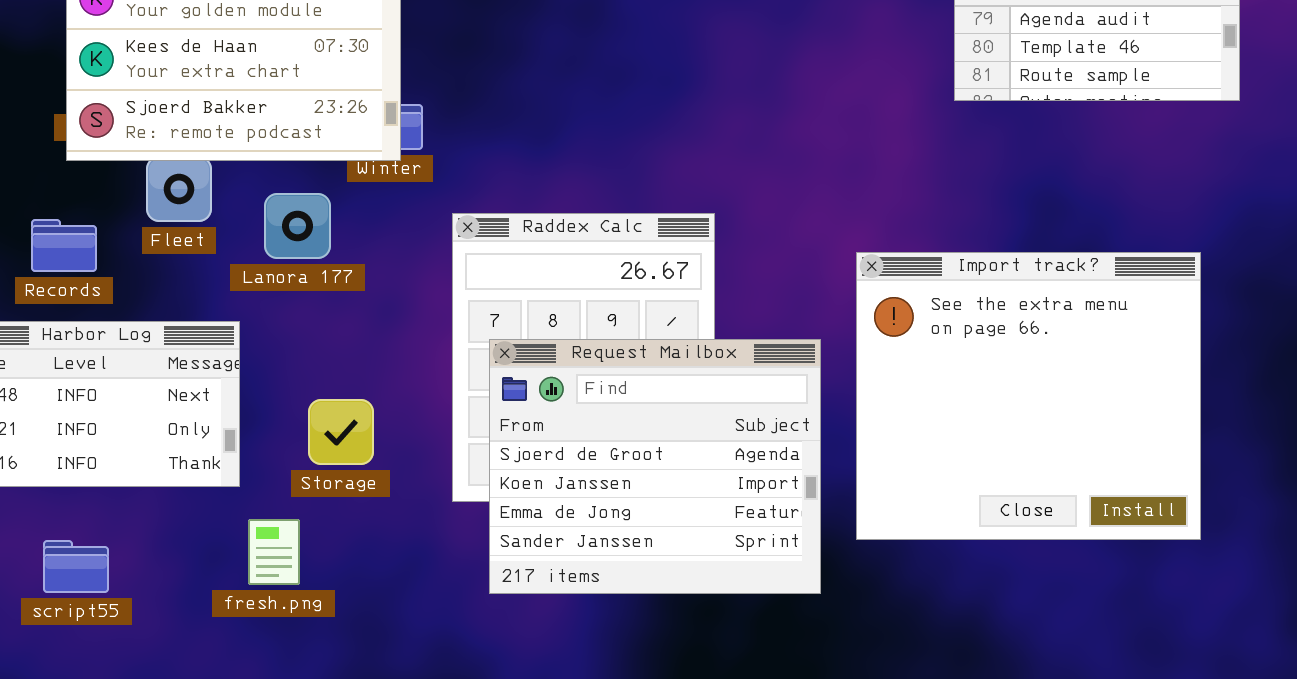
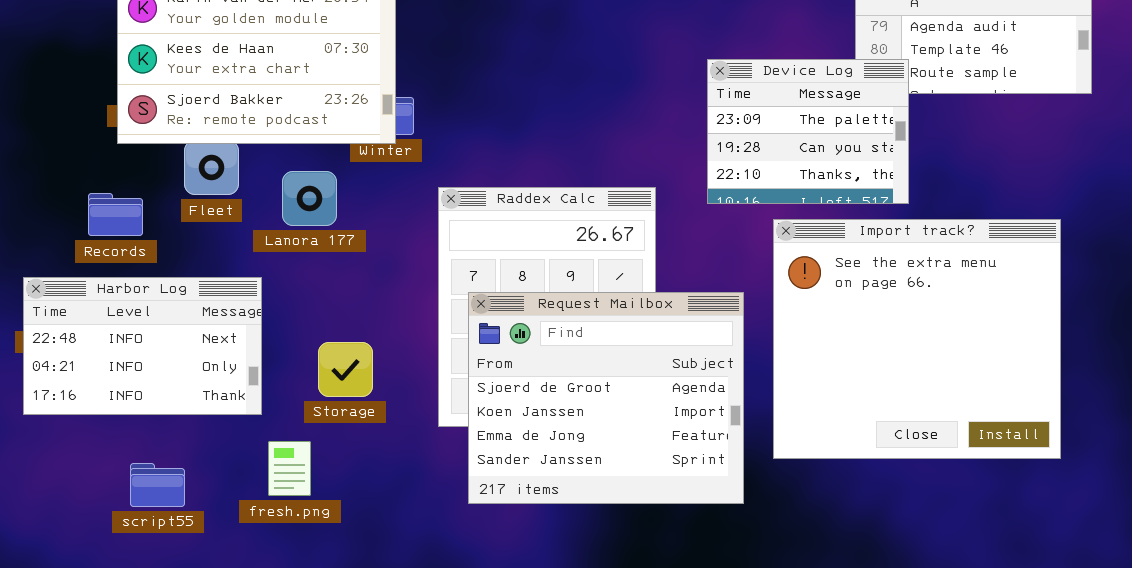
Device Log: none -> [707,59,909,204], opened
script55: [43,540,109,593] -> [130,463,185,507], moved

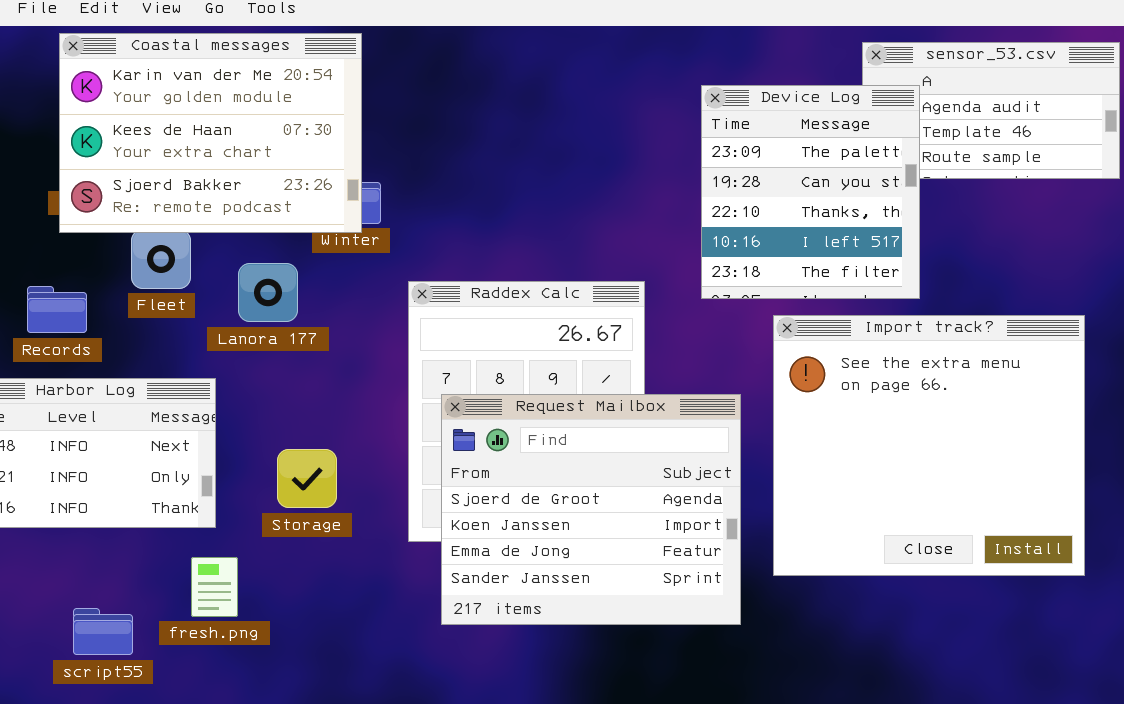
Device Log: [707,59,909,204] -> [701,85,920,299], resized
fresh.png: [268,441,311,496] -> [191,557,238,617], moved
script55: [130,463,185,507] -> [73,608,133,655], moved

